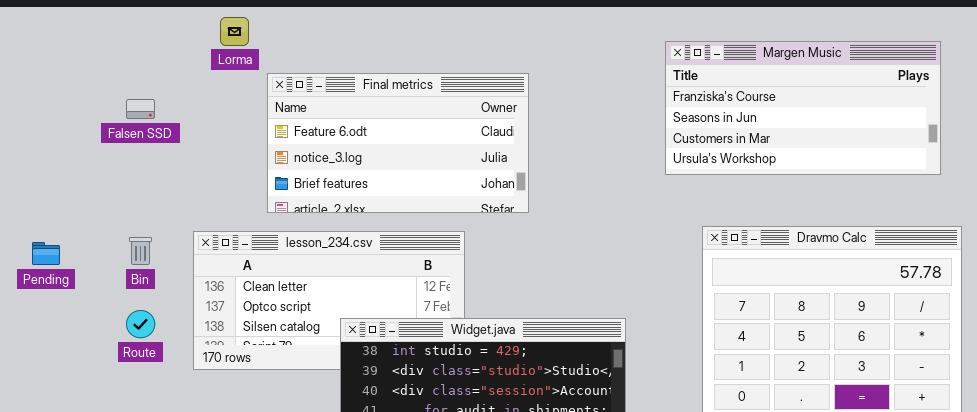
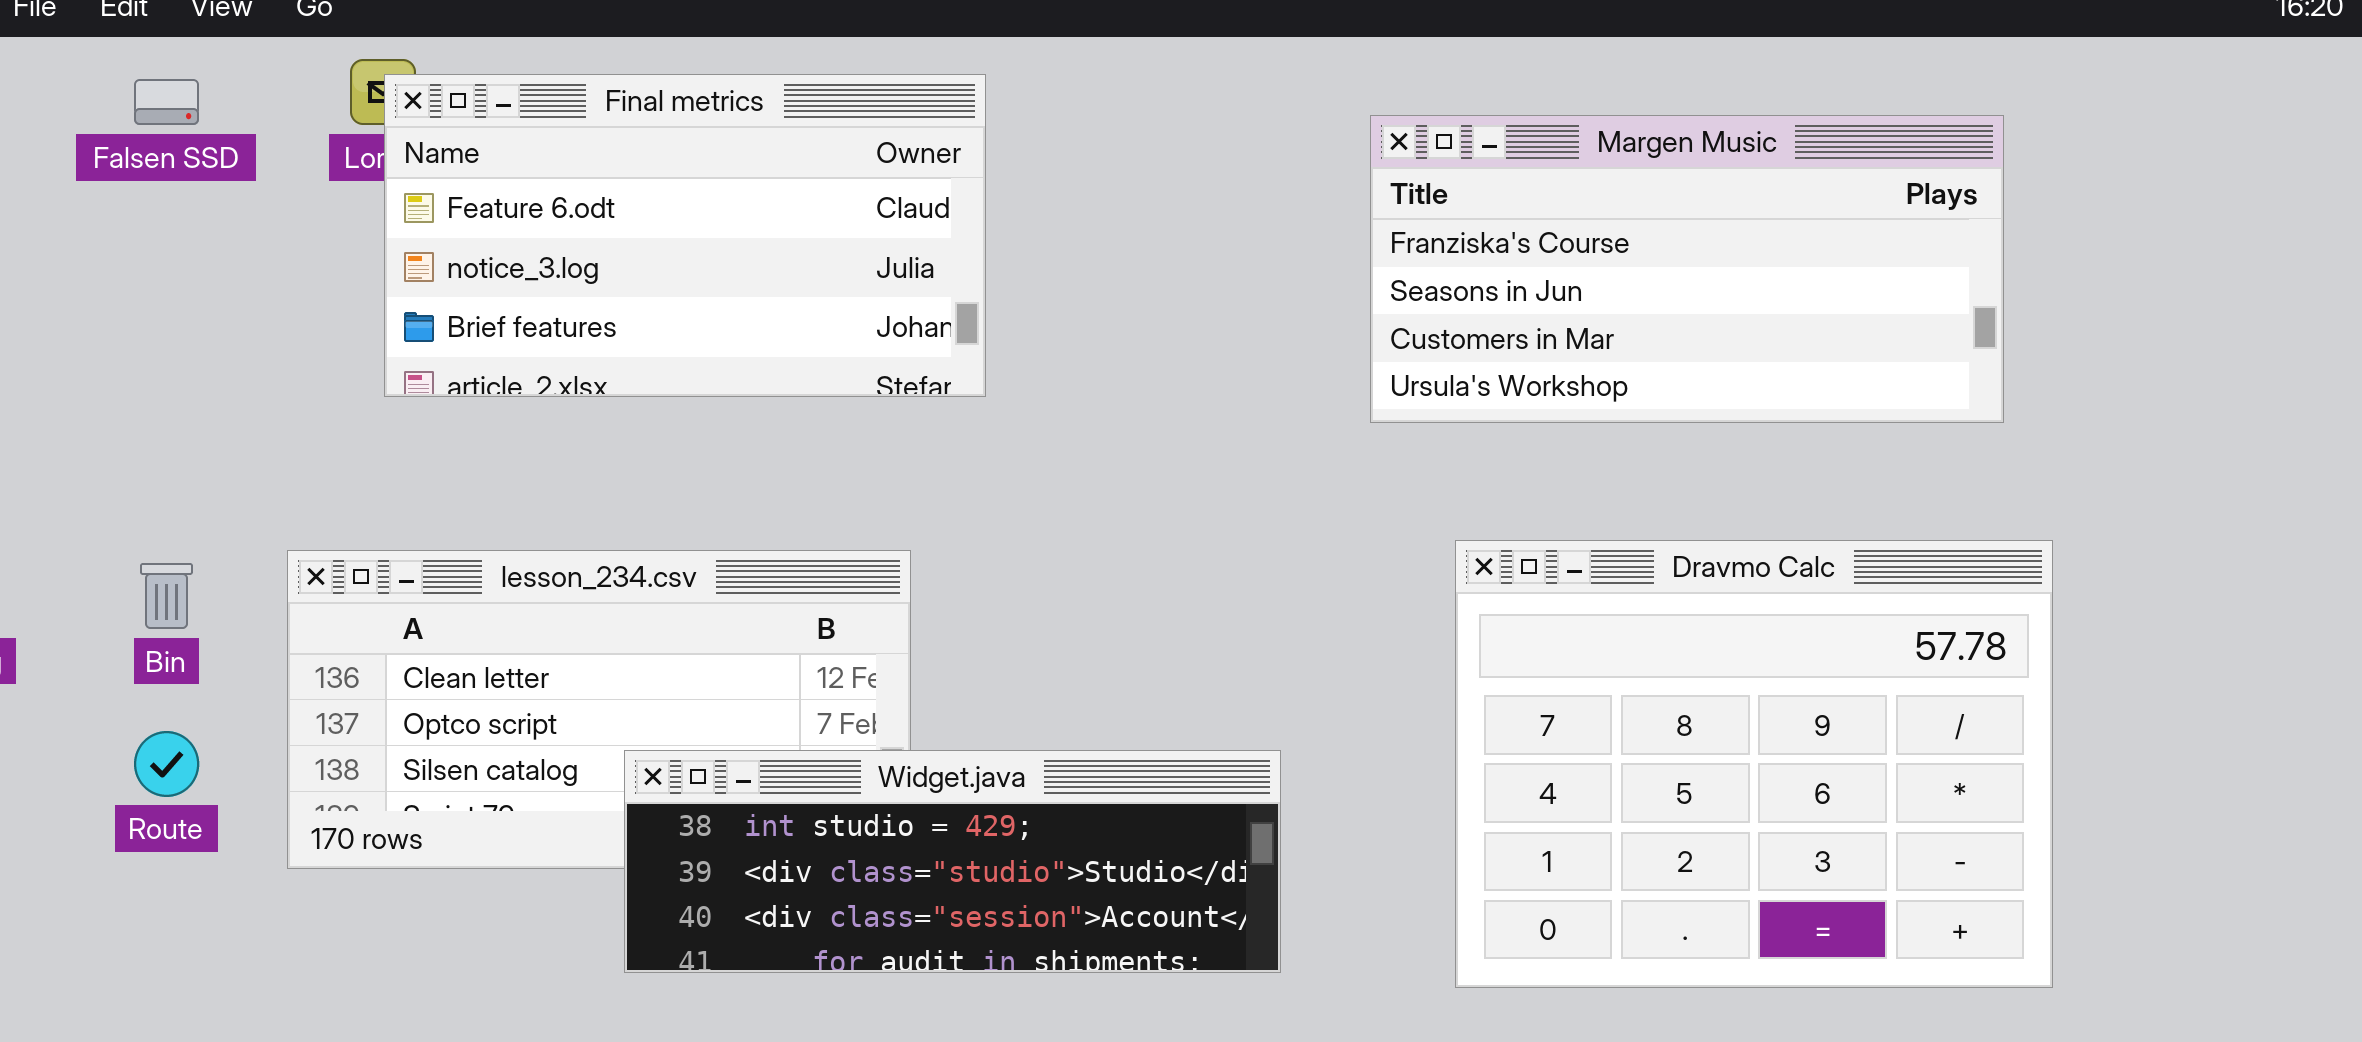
Final metrics: [267,73,529,213] -> [384,74,986,397], moved
Falsen SSD: [126,99,155,119] -> [134,79,199,125], moved

